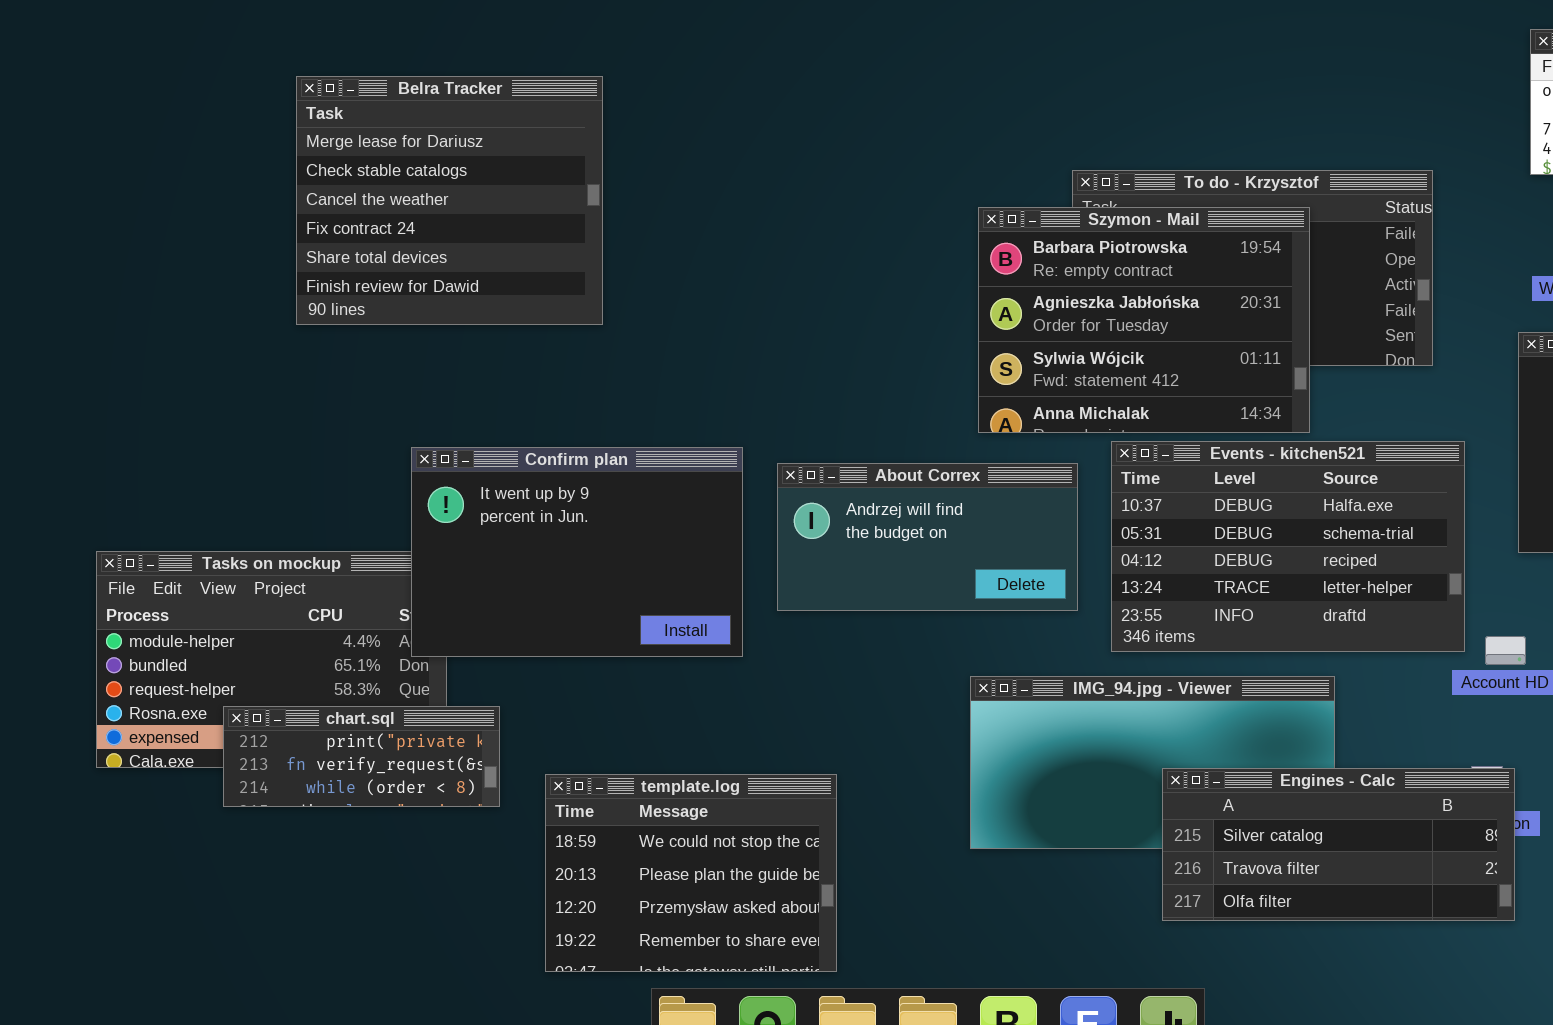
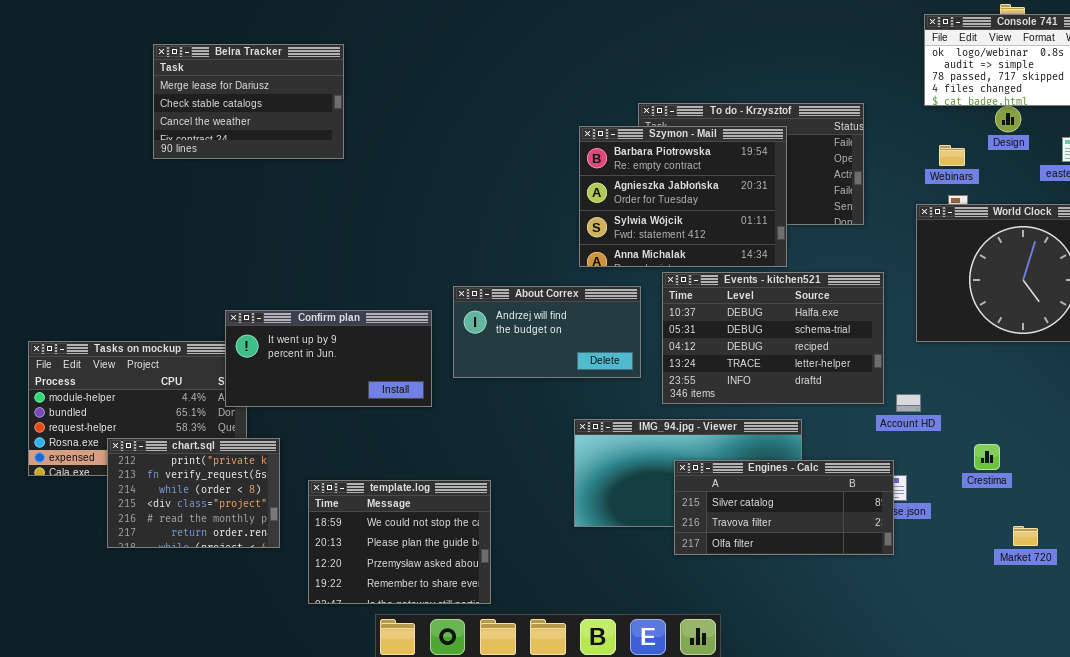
Belra Tracker: [296,76,603,325] -> [153,44,344,159], resized
Confirm plan: [411,447,743,657] -> [225,310,432,407], resized
chart.sql: [223,706,500,807] -> [107,438,280,548], resized
Engines - Calc: [1162,768,1515,921] -> [674,460,894,555], moved

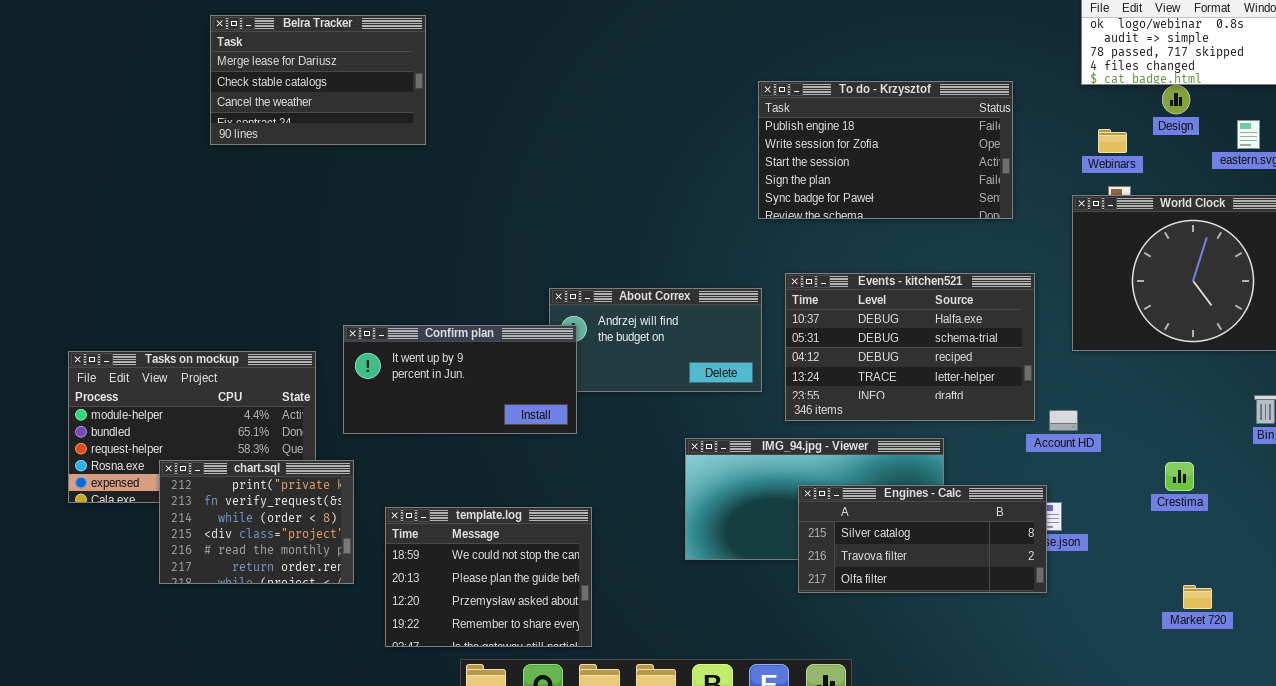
Szymon - Mail: [579,126,787,267] -> none, closed
Confirm plan: [225,310,432,407] -> [343,325,577,434], moved
Crestima: [974,444,1000,470] -> [1165,462,1194,491], moved
Market 720: [1013,526,1038,546] -> [1183,585,1212,609], moved

